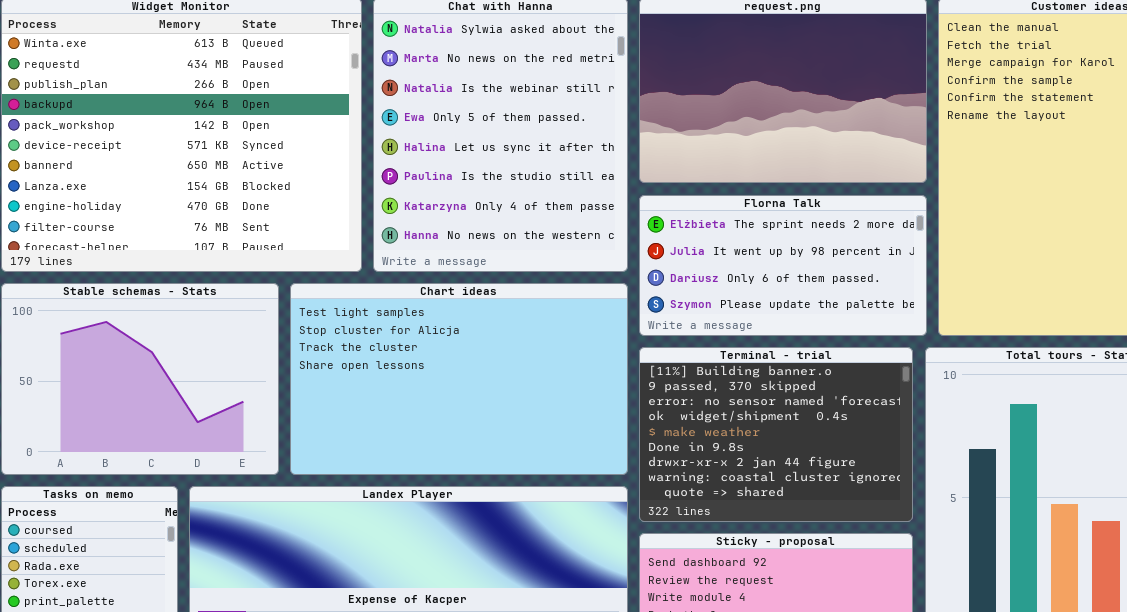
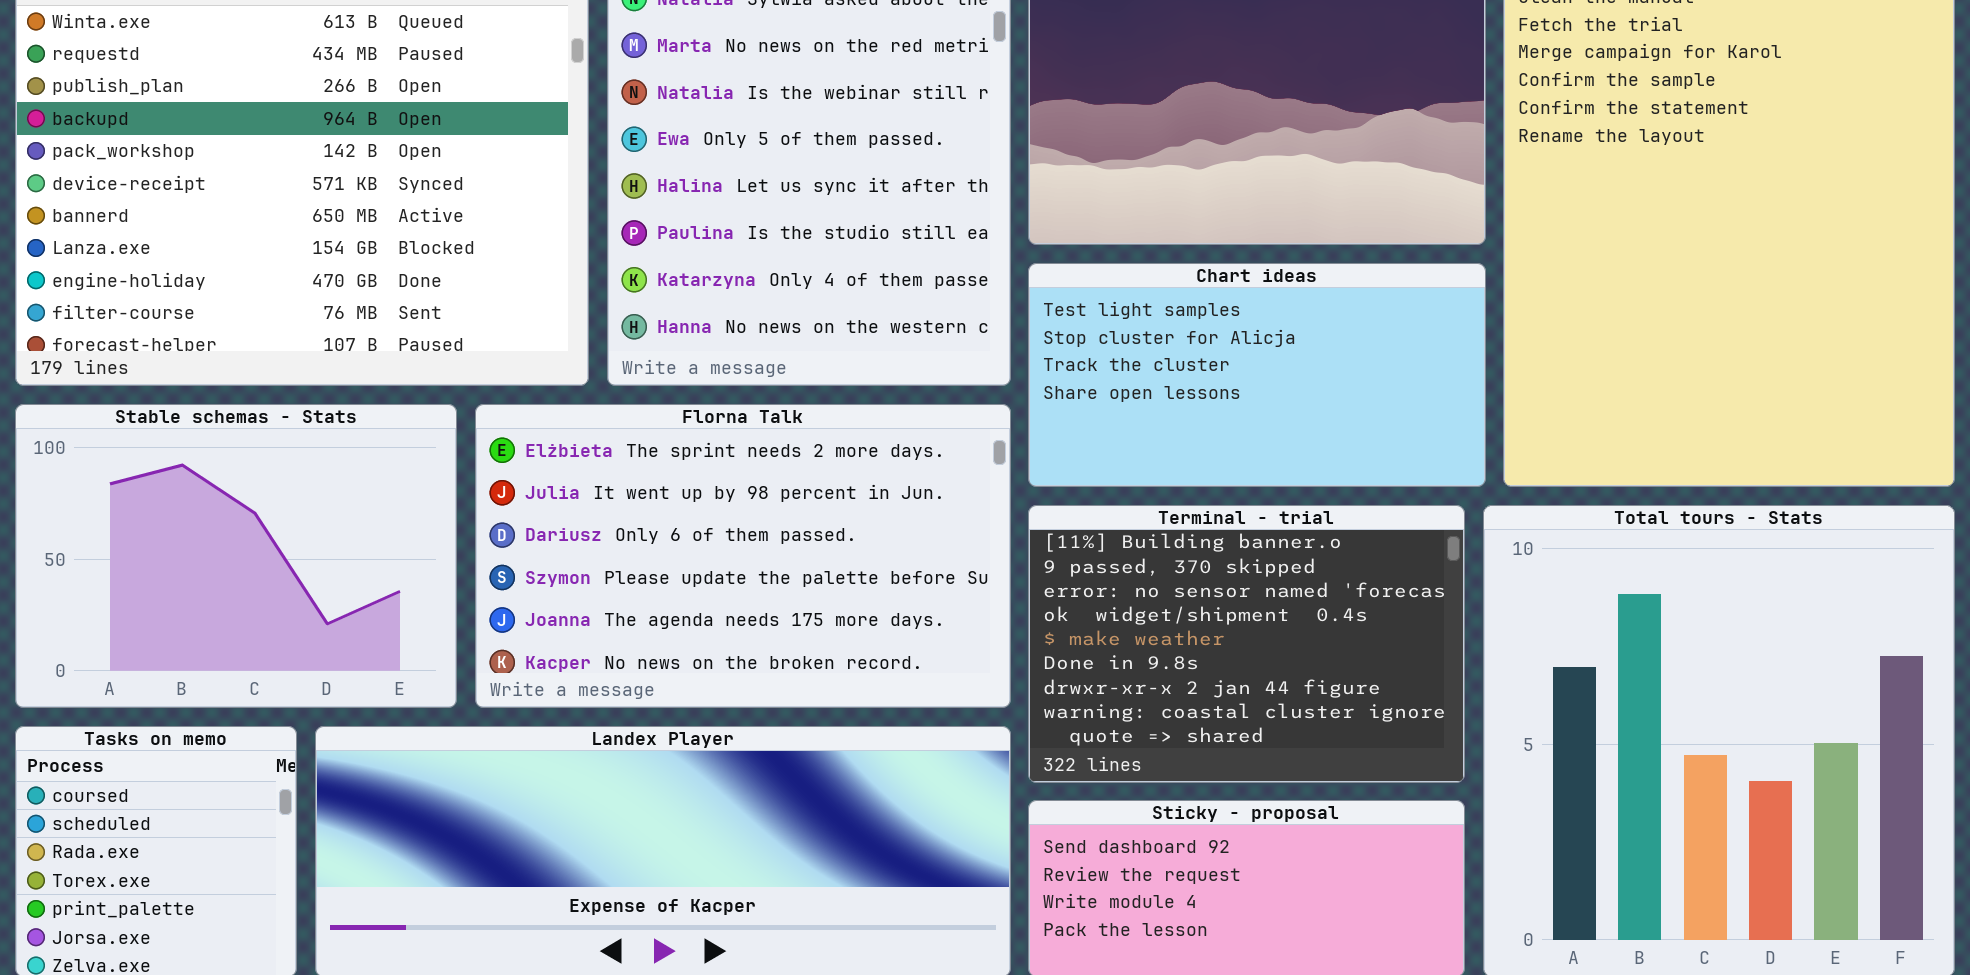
Florna Talk: [639,195,927,336] -> [475,404,1011,708], moved, resized
Chart ideas: [290,283,628,475] -> [1028,263,1486,487], moved, resized

